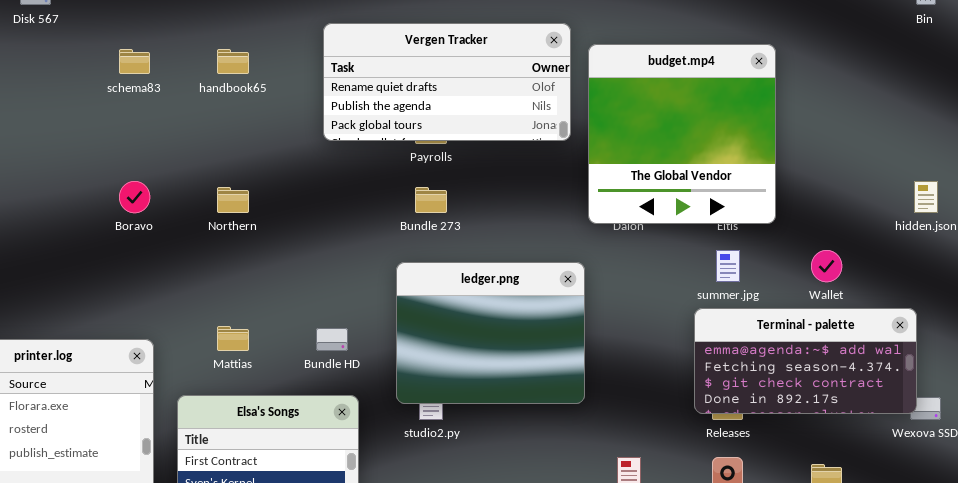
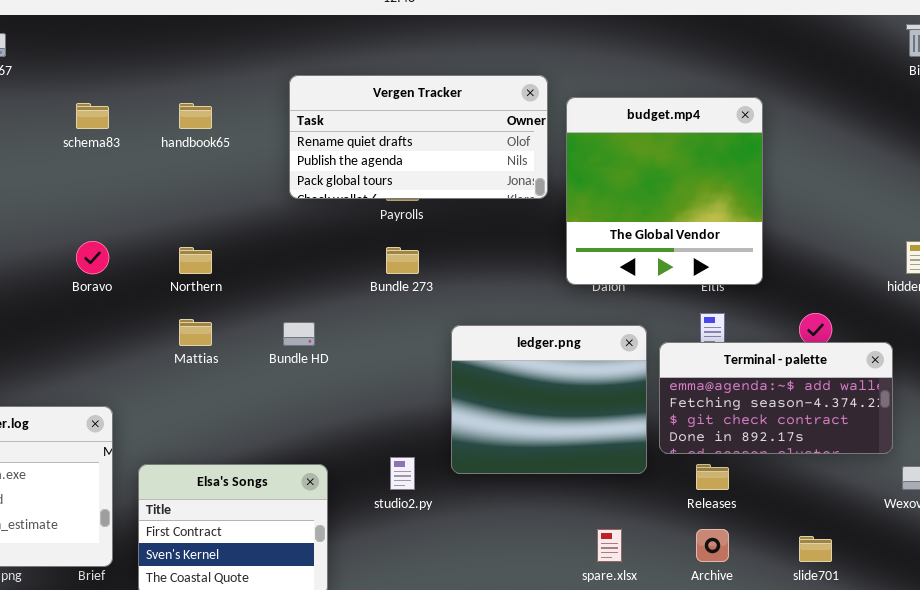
ledger.png: [396,262,585,404] -> [451,325,647,474], moved
Terminal - palette: [694,308,917,414] -> [659,342,893,454], moved
Mattias: [217,326,249,351] -> [179,319,212,346], moved
Bundle HD: [316,328,348,351] -> [283,322,315,346], moved

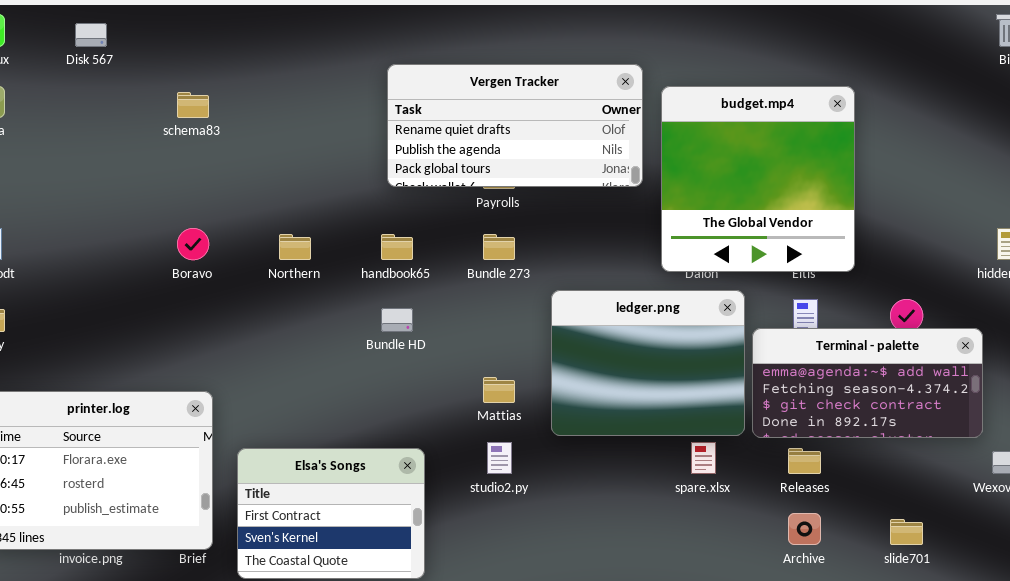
handbook65: [179,103,212,129] -> [381,234,413,260], moved
Mattias: [179,319,212,346] -> [483,377,515,403], moved
ledger.png: [451,325,647,474] -> [551,290,745,436], moved
spare.xlsx: [597,529,622,562] -> [691,442,716,474], moved

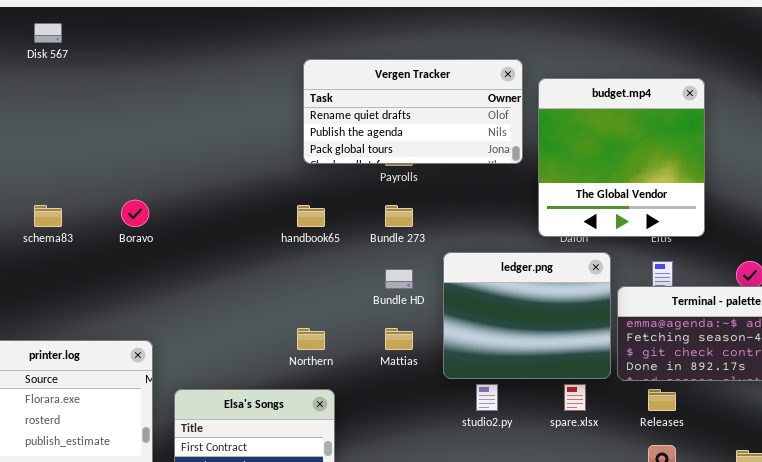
schema83: [177,92,209,118] -> [34,205,62,227], moved
Northern: [279,234,311,260] -> [297,328,325,350], moved
Bundle HD: [381,308,413,332] -> [385,269,413,289], moved
studio2.py: [487,442,512,474] -> [476,384,498,411], moved

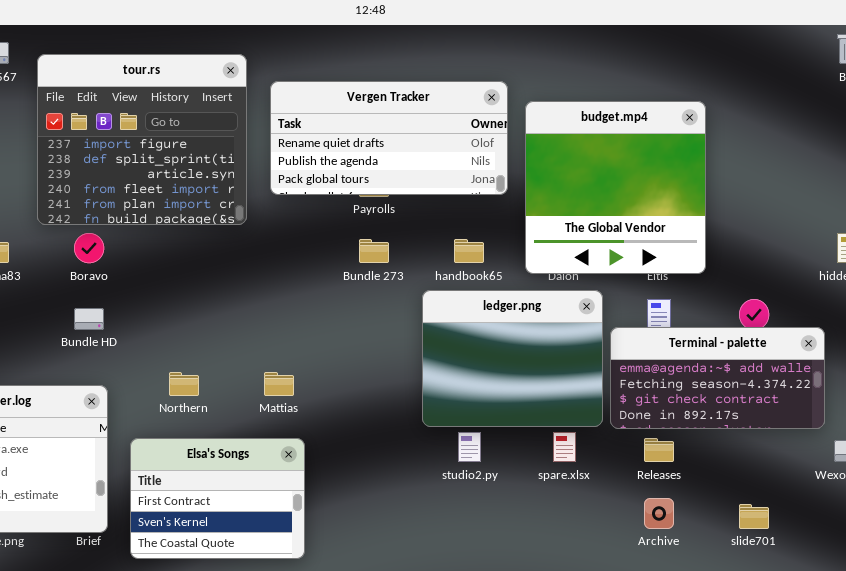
tour.rs: none -> [37,54,247,225], opened
handbook65: [297,205,325,227] -> [454,239,484,263], moved
Bundle HD: [385,269,413,289] -> [74,308,104,330], moved
Northern: [297,328,325,350] -> [169,372,199,396], moved
Mattias: [385,328,413,350] -> [264,372,294,396], moved

